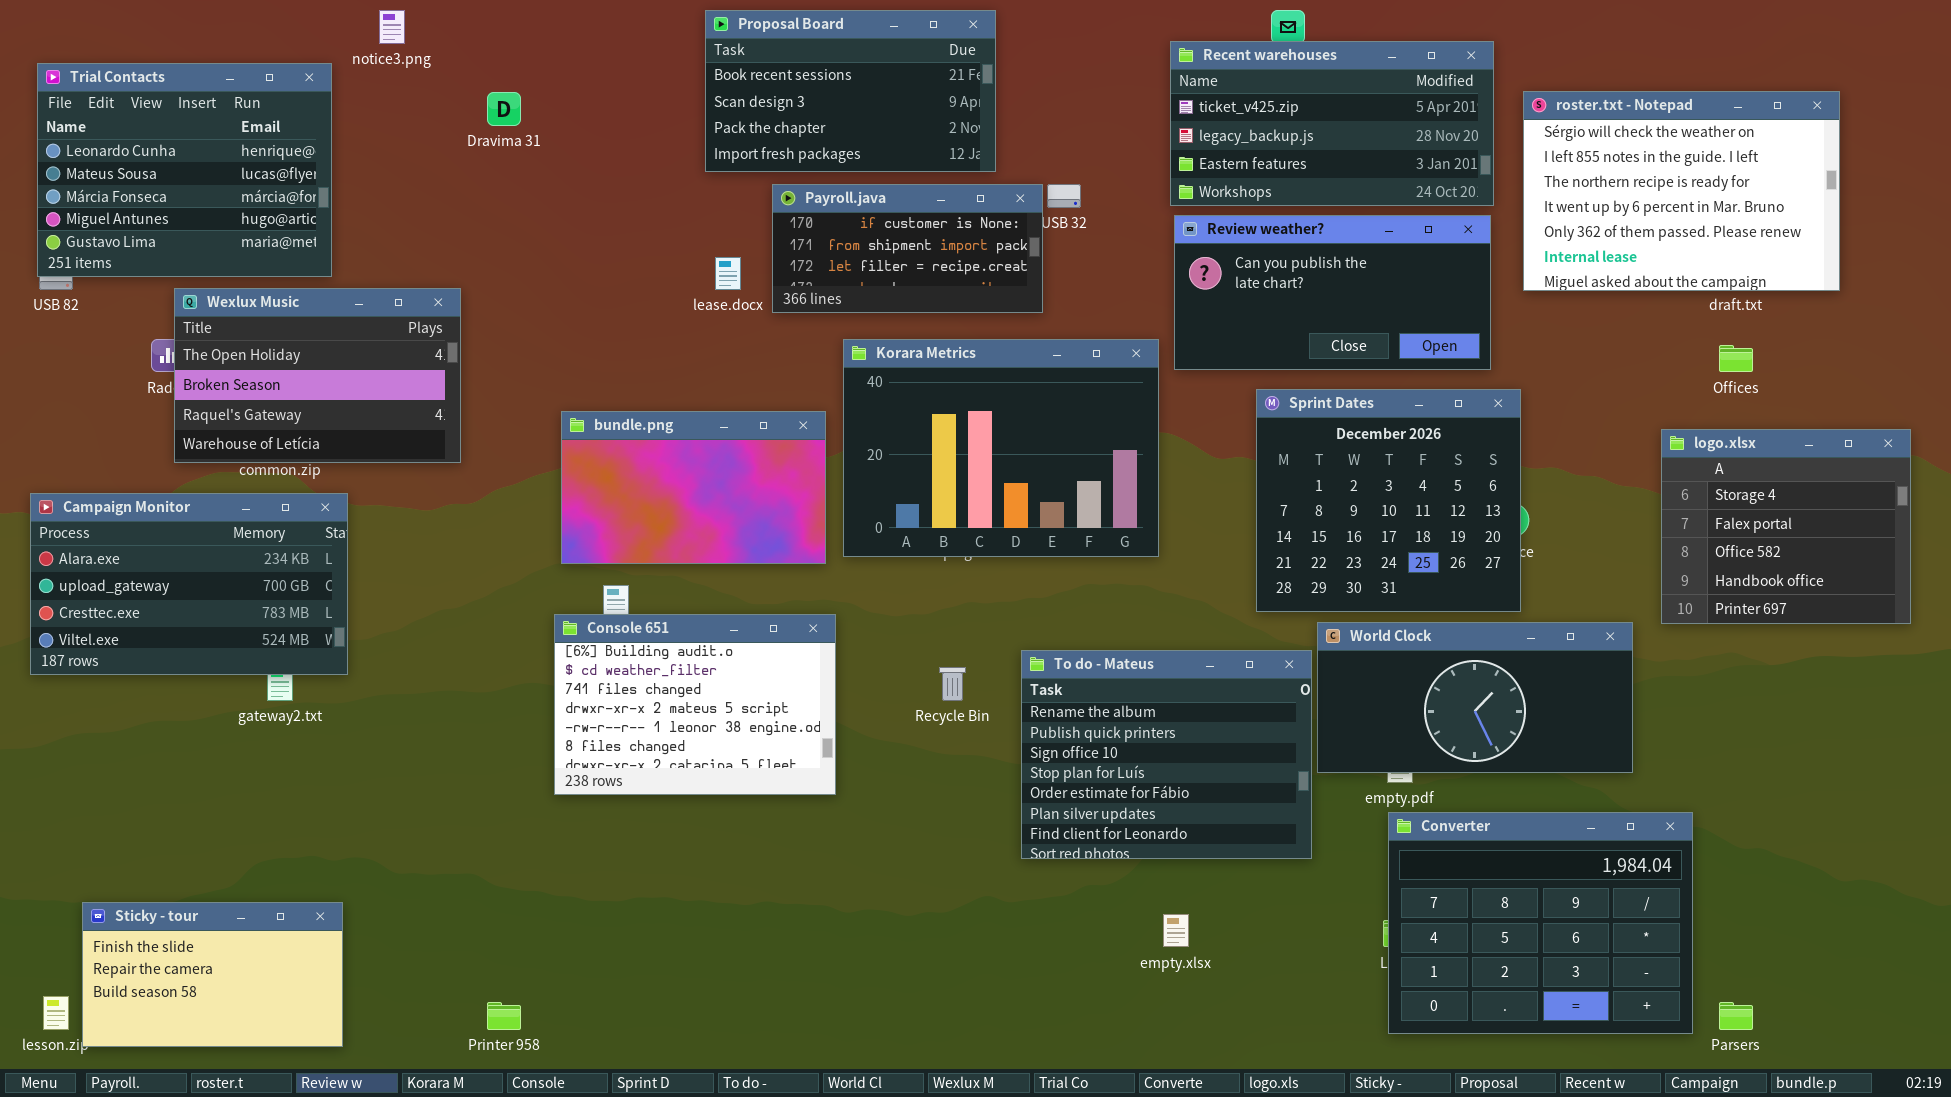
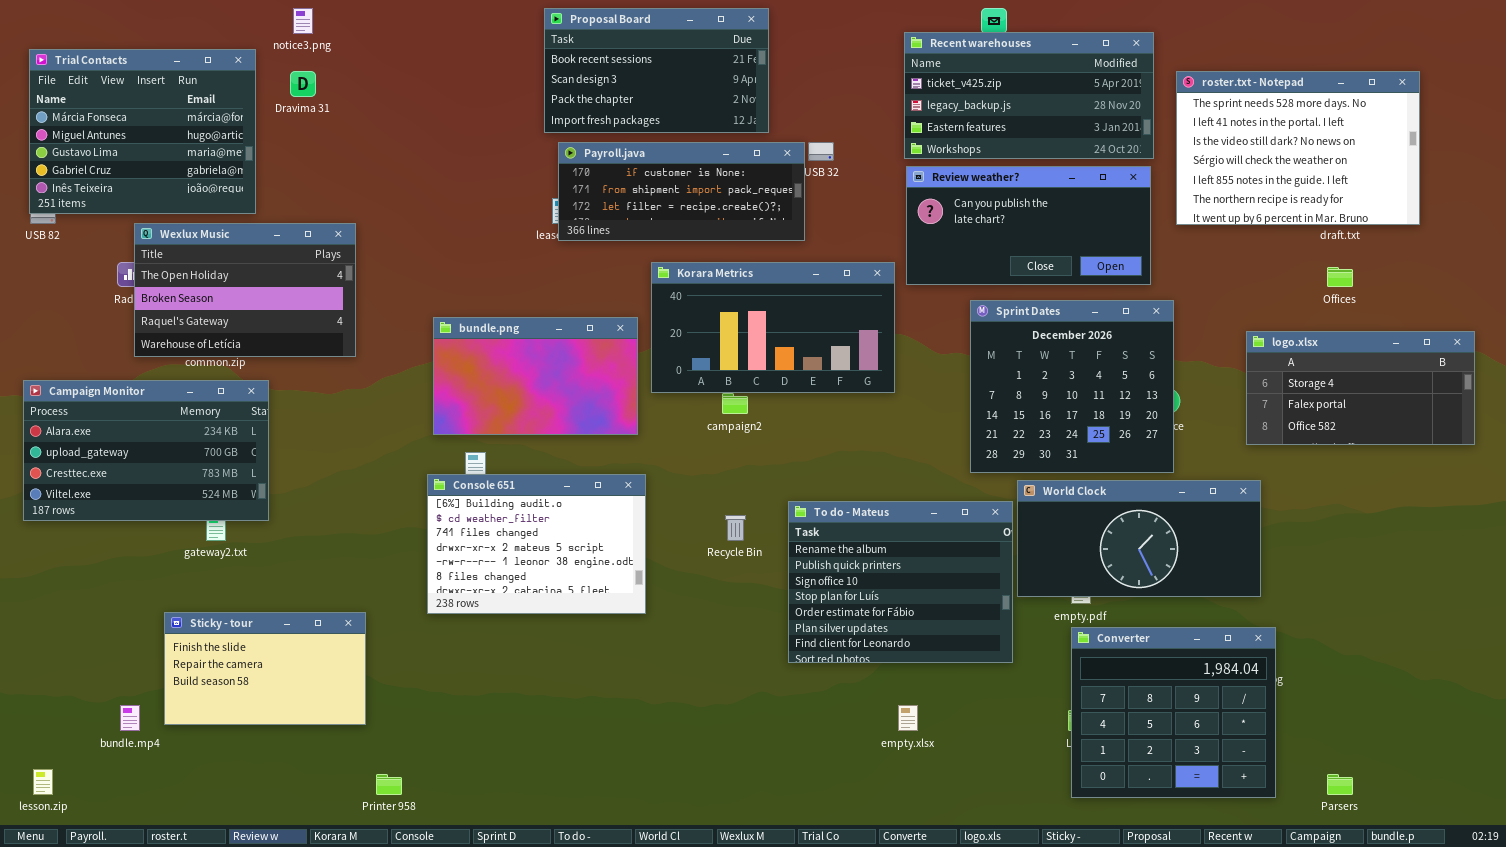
Trial Contacts: [37,63,332,277] -> [29,49,256,214], scrolled down 2 rows
roster.txt - Notepad: [1523,91,1840,291] -> [1176,71,1420,225], scrolled up 3 rows
Dravima 31: [487,92,521,126] -> [290,71,316,97], moved
Payroll.java: [772,184,1043,313] -> [558,142,805,241], resized
Korara Metrics: [843,339,1159,557] -> [651,262,895,393], resized
logo.xlsx: [1661,429,1911,624] -> [1246,331,1475,445], resized
Converter: [1388,812,1693,1034] -> [1071,627,1276,798], resized
Sticky - tour: [82,902,343,1047] -> [164,612,366,725], moved

